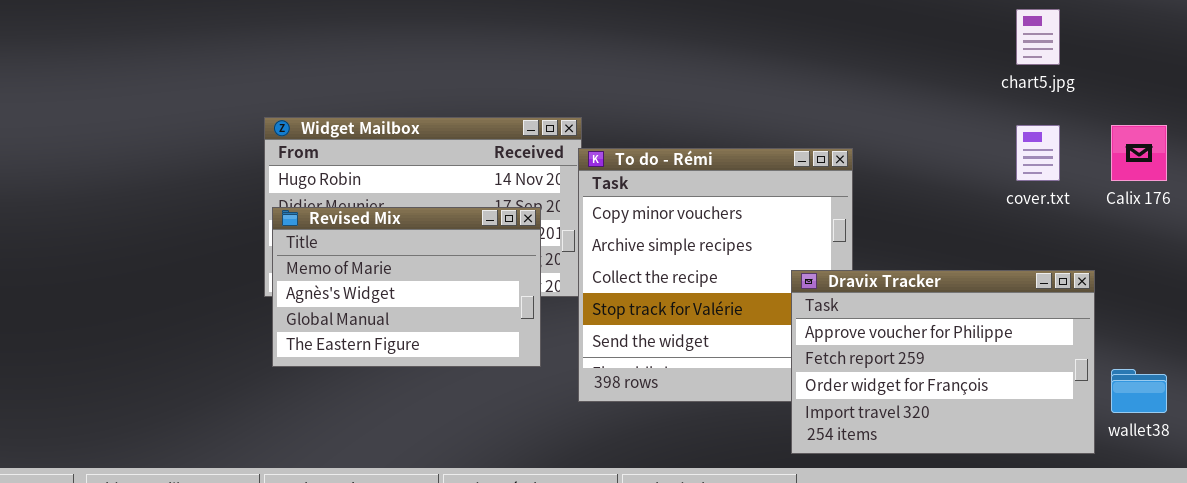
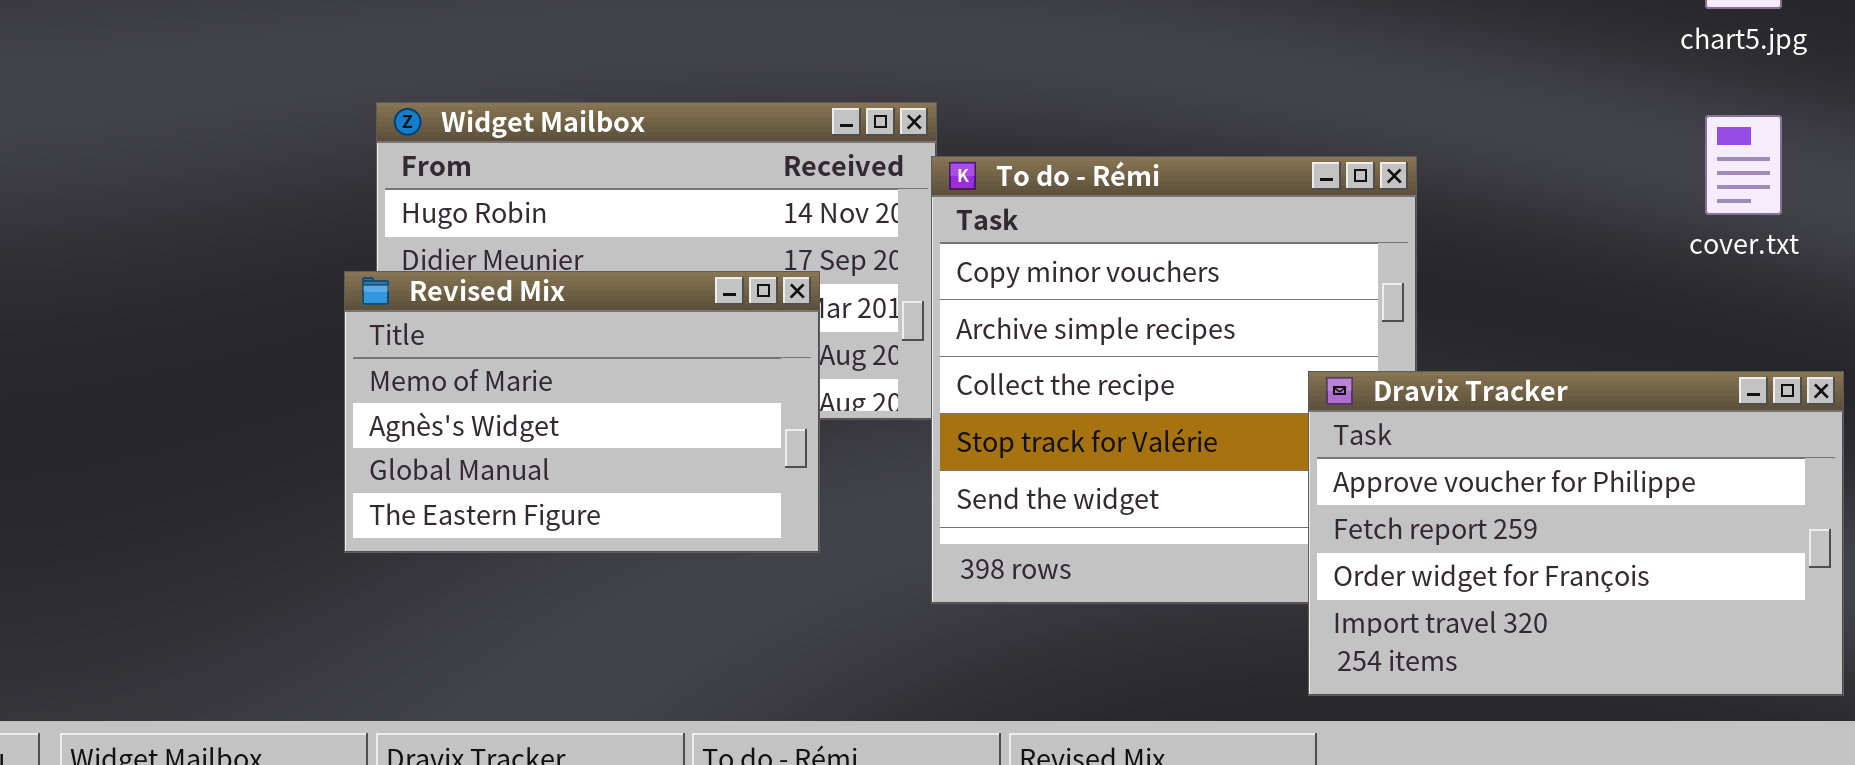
Revised Mix: [272,207,541,367] -> [344,271,820,553], moved

